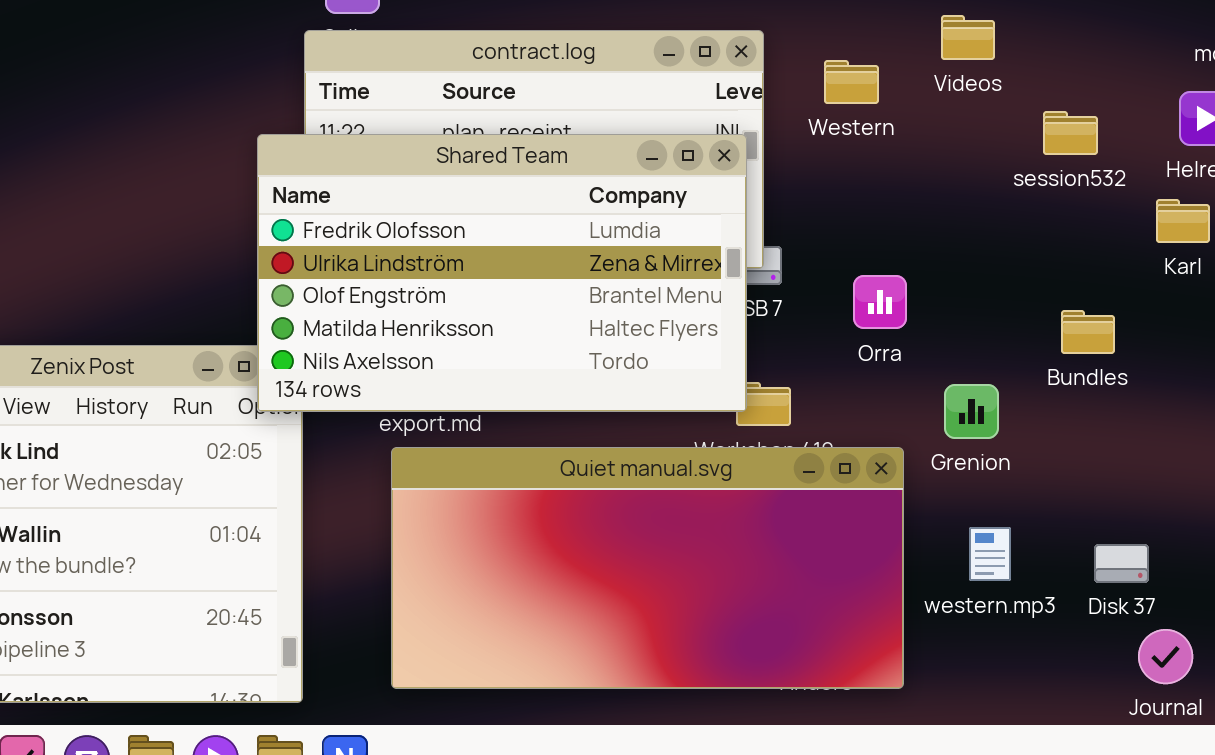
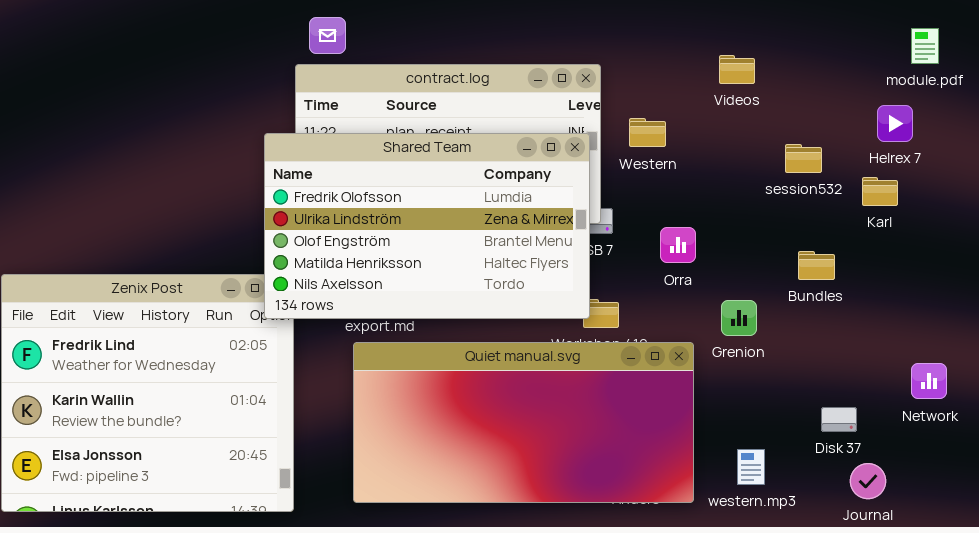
Western: [824,60,879,104] -> [629,118,666,147], moved
session532: [1043,111,1098,155] -> [785,144,822,173], moved
western.mp3: [969,527,1011,581] -> [737,449,765,485], moved

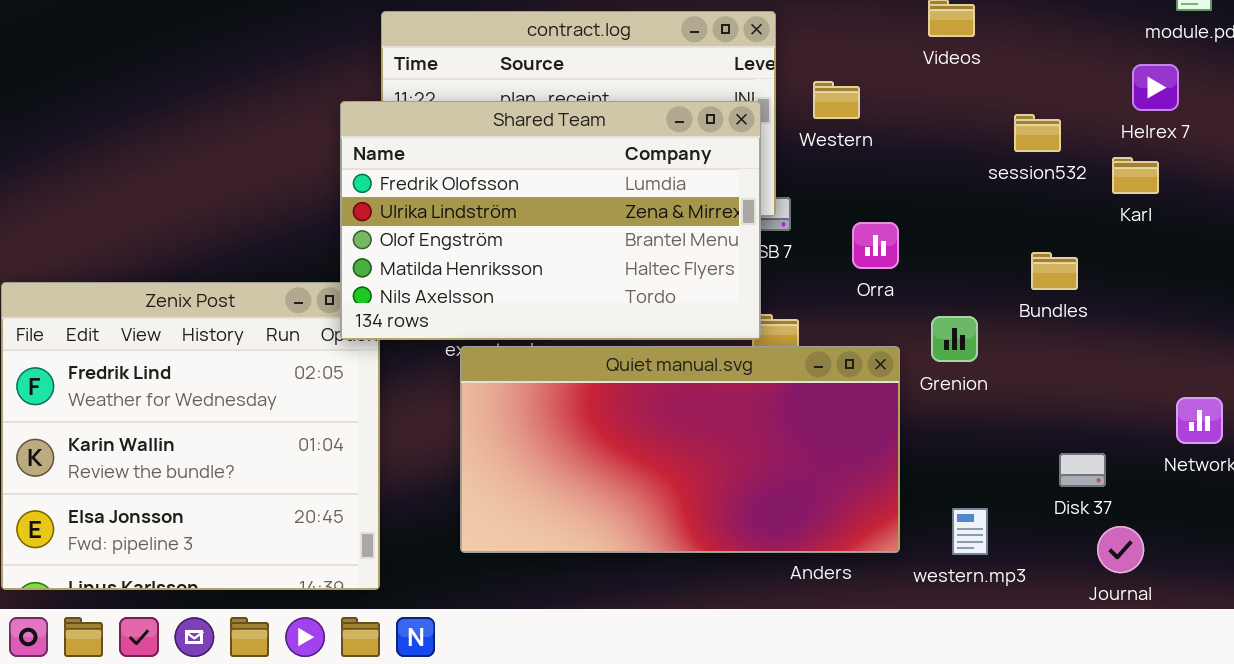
Quiet manual.svg: [353,342,694,503] -> [460,346,900,553], moved

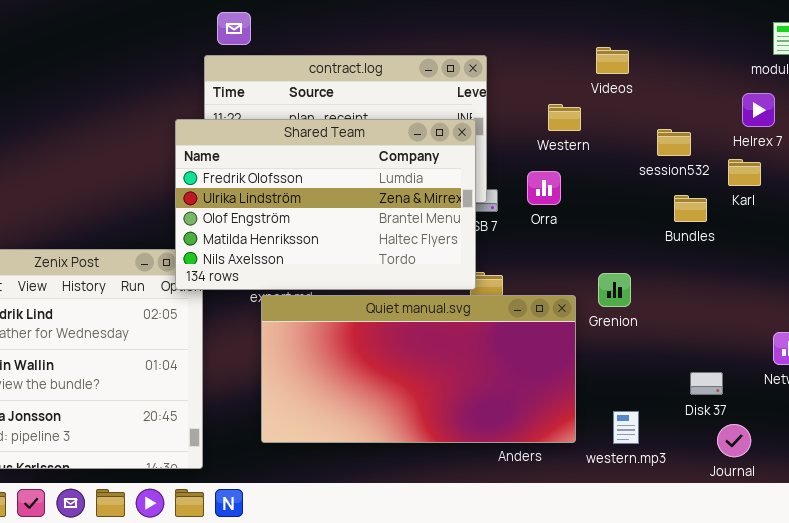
Western: [813,81,860,119] -> [548,104,581,131], moved
Orra: [852,222,899,269] -> [527,171,561,205], moved
Bundles: [1031,252,1078,290] -> [674,195,707,222], moved

